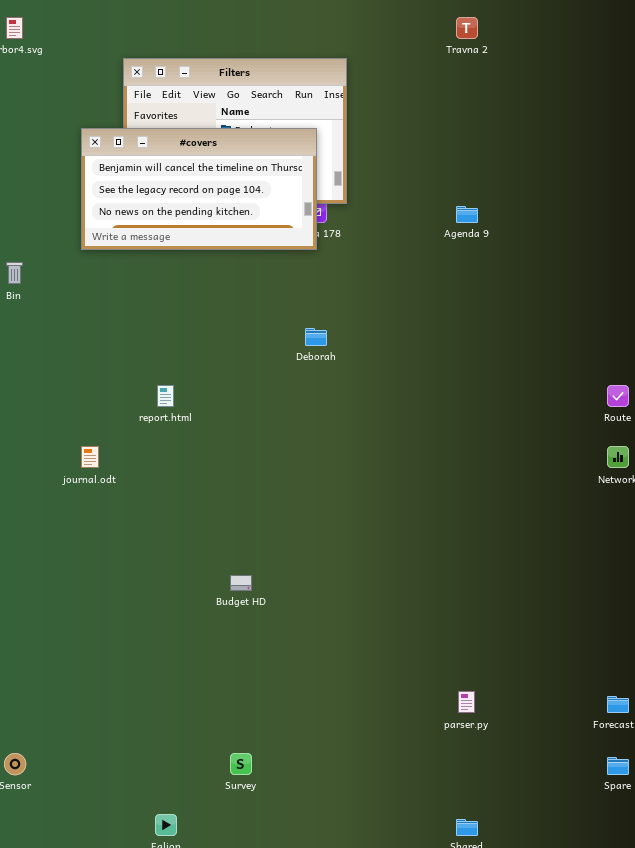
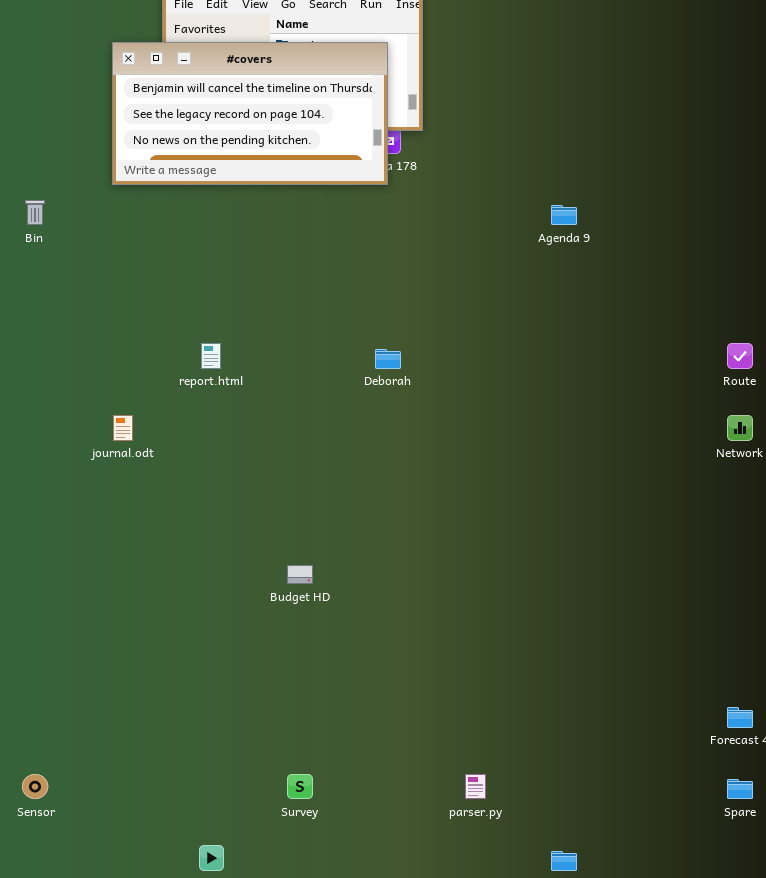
Agenda 9: [456,206,478,223] -> [551,205,577,225], moved
Deborah: [305,328,327,346] -> [375,349,401,369], moved
parser.py: [458,691,475,713] -> [465,774,486,799], moved

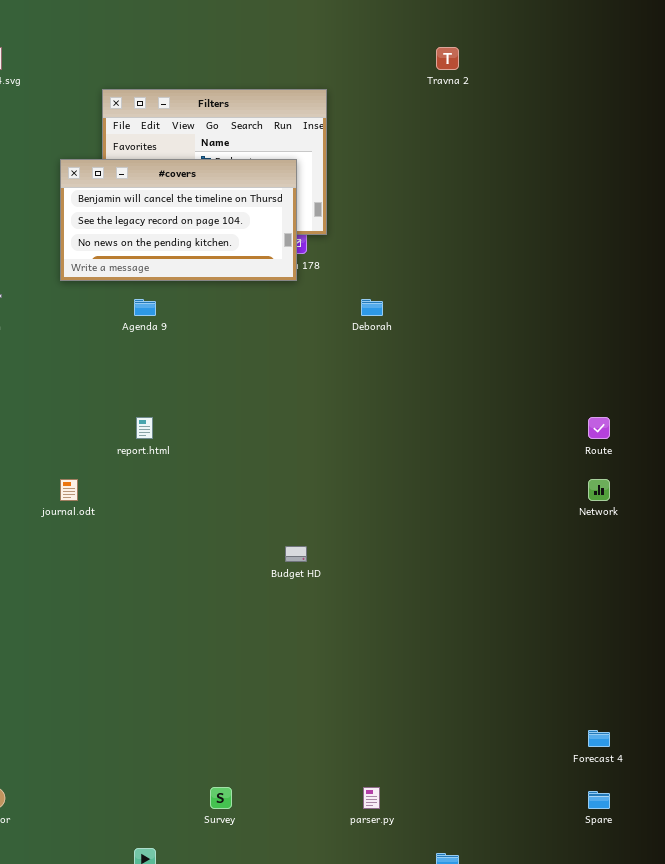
Agenda 9: [551,205,577,225] -> [134,299,156,316], moved
Deborah: [375,349,401,369] -> [361,299,383,316], moved
Budget HD: [287,565,313,584] -> [285,546,307,562], moved

